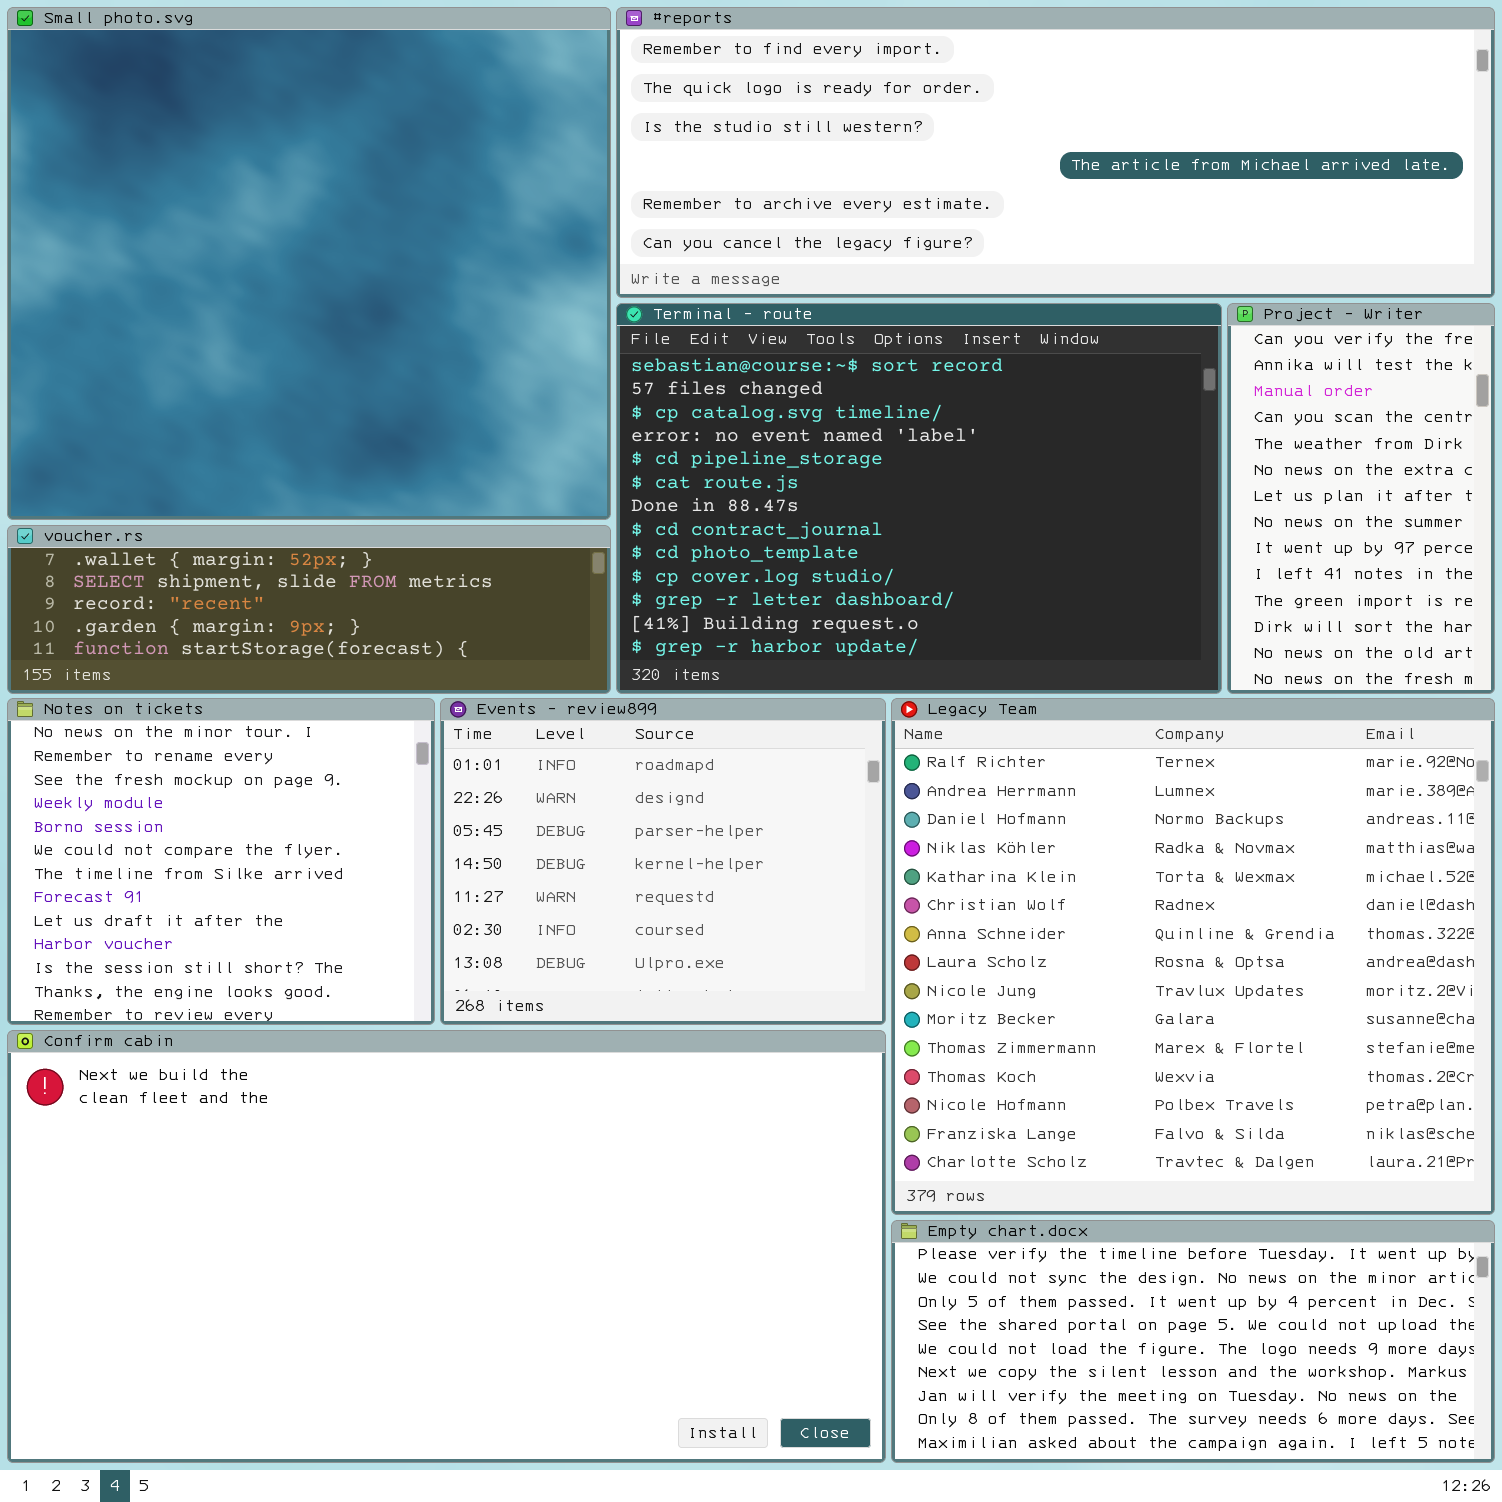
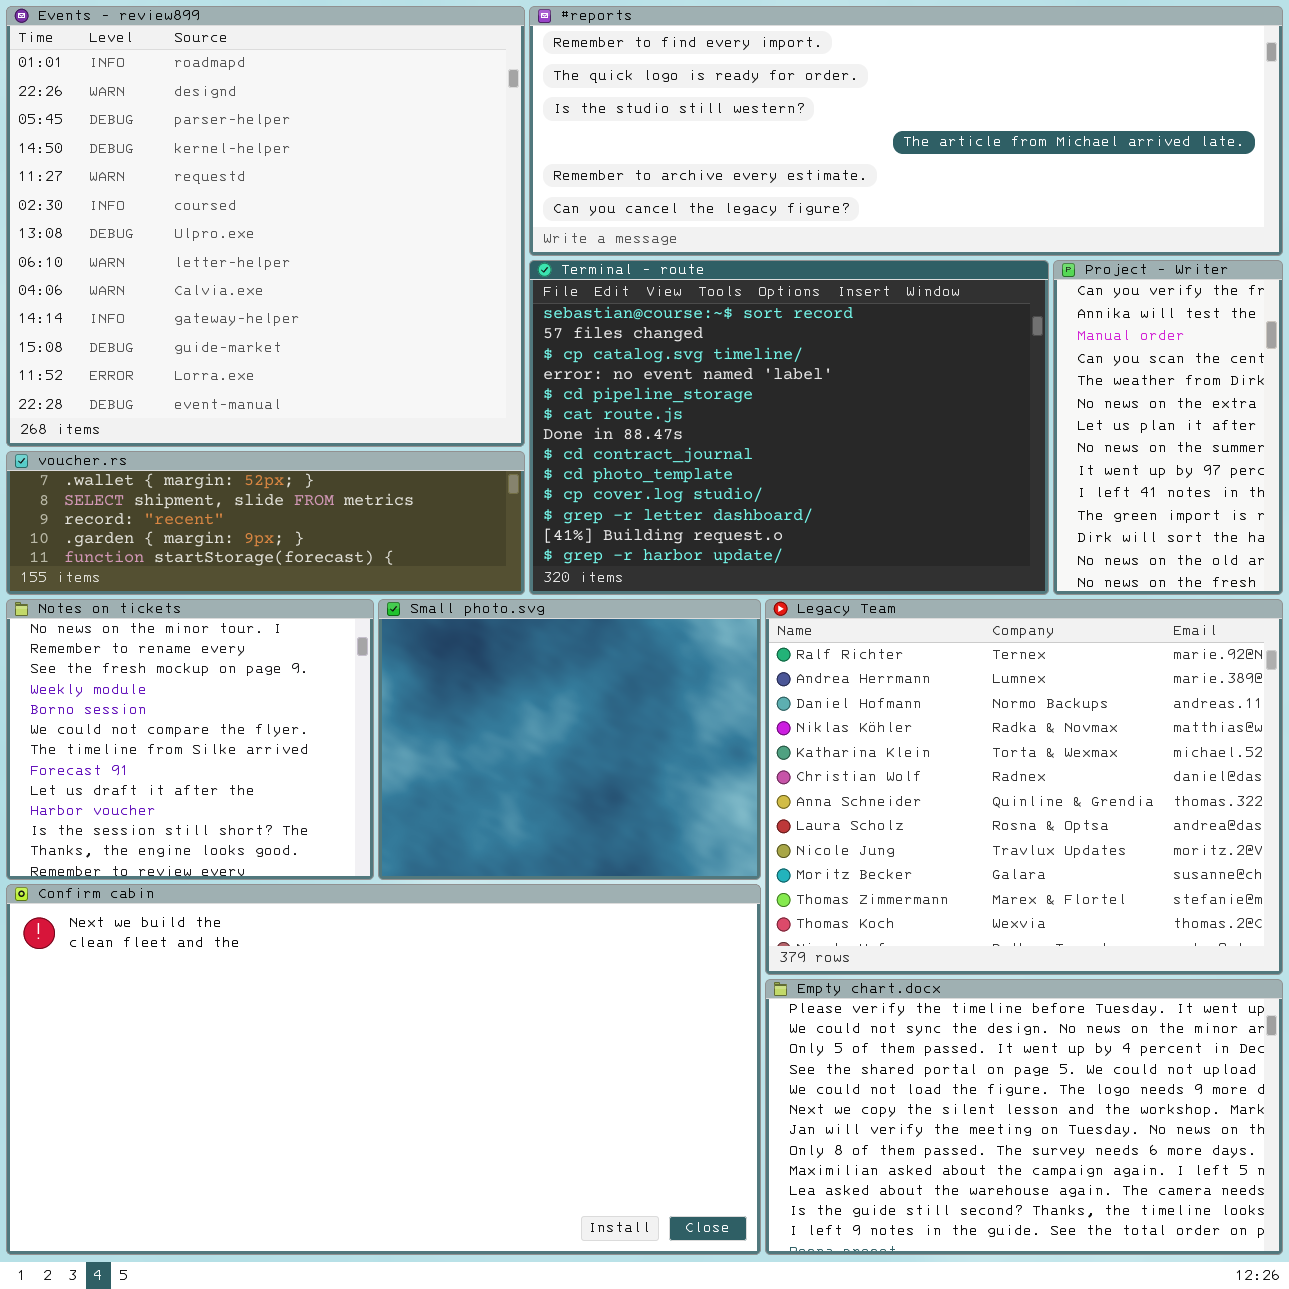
Small photo.svg: [7,7,611,520] -> [378,599,761,880], moved, resized
Events - review899: [440,698,886,1025] -> [6,6,525,447], moved, resized
Legacy Team: [891,698,1495,1215] -> [765,599,1283,975], resized
Empty chart.docx: [891,1220,1495,1463] -> [765,979,1283,1255], resized

